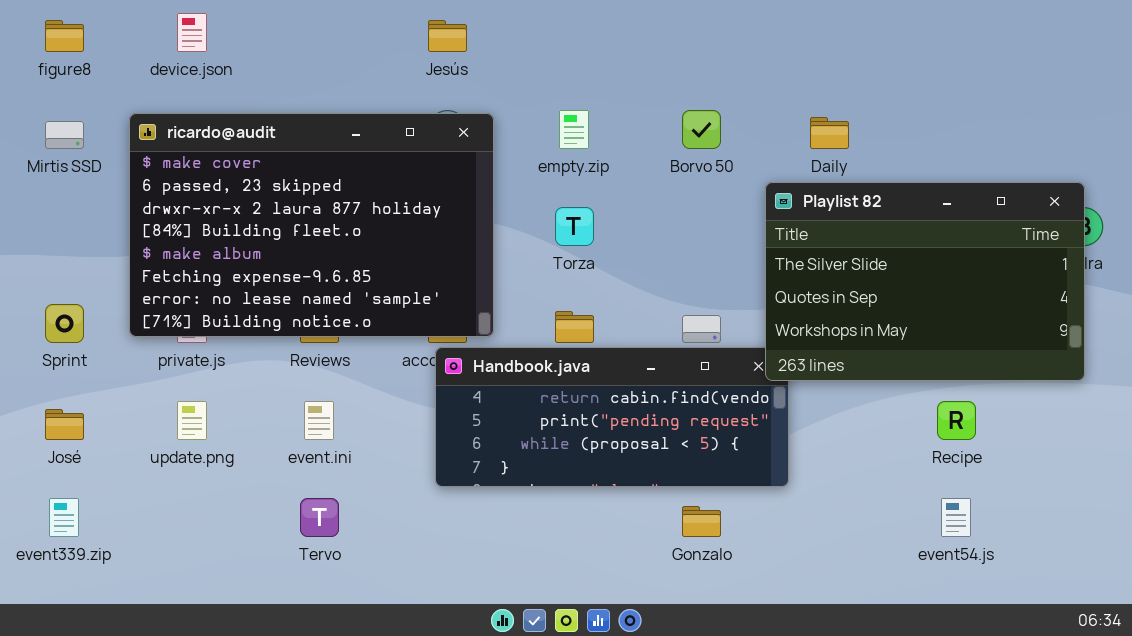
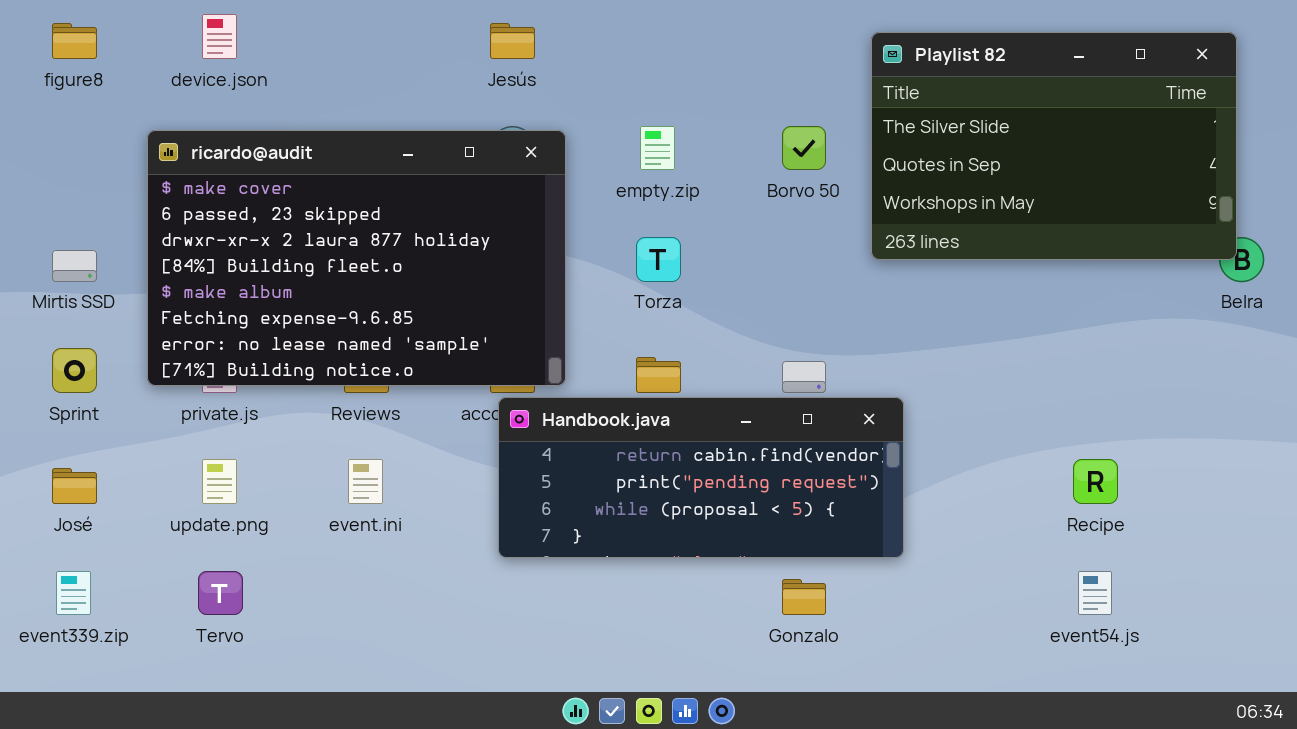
Mirtis SSD: [45,121,84,149] -> [52,250,97,282], moved
Playlist 82: [765,182,1085,381] -> [871,32,1237,260], moved
Tervo: [300,498,339,537] -> [198,571,243,615], moved

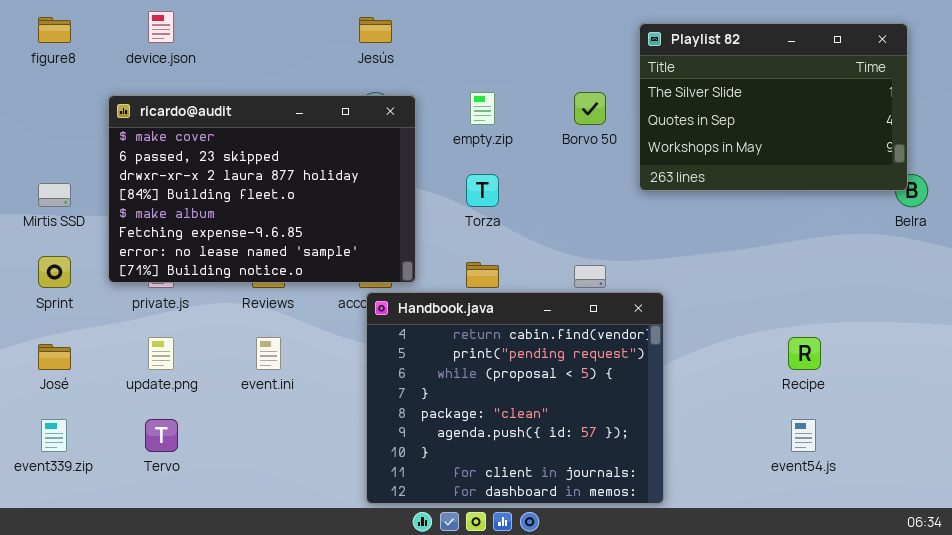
Handbook.java: [498,397,904,558] -> [366,292,664,504], resized

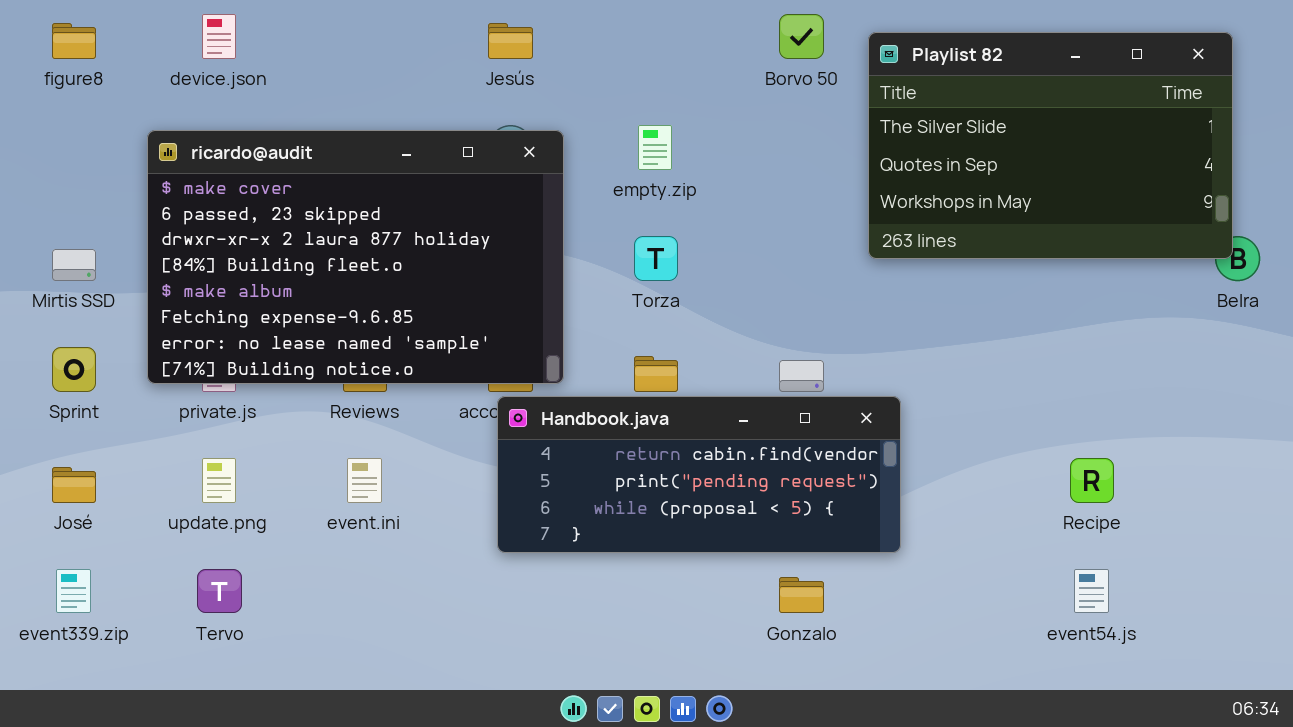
Borvo 50: [574,92,606,125] -> [779,14,824,59], moved
Handbook.java: [366,292,664,504] -> [497,396,901,553], resized

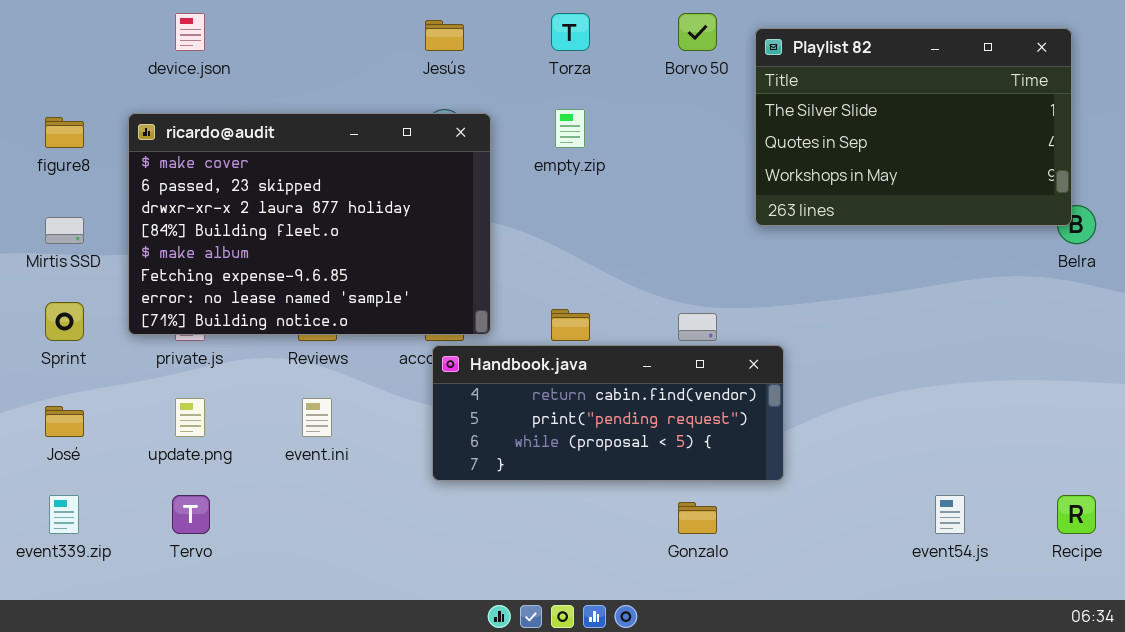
figure8: [52,23,96,59] -> [45,117,84,148], moved
Torza: [634,236,678,281] -> [551,13,590,51], moved
Recipe: [1070,458,1114,503] -> [1057,495,1096,534], moved

